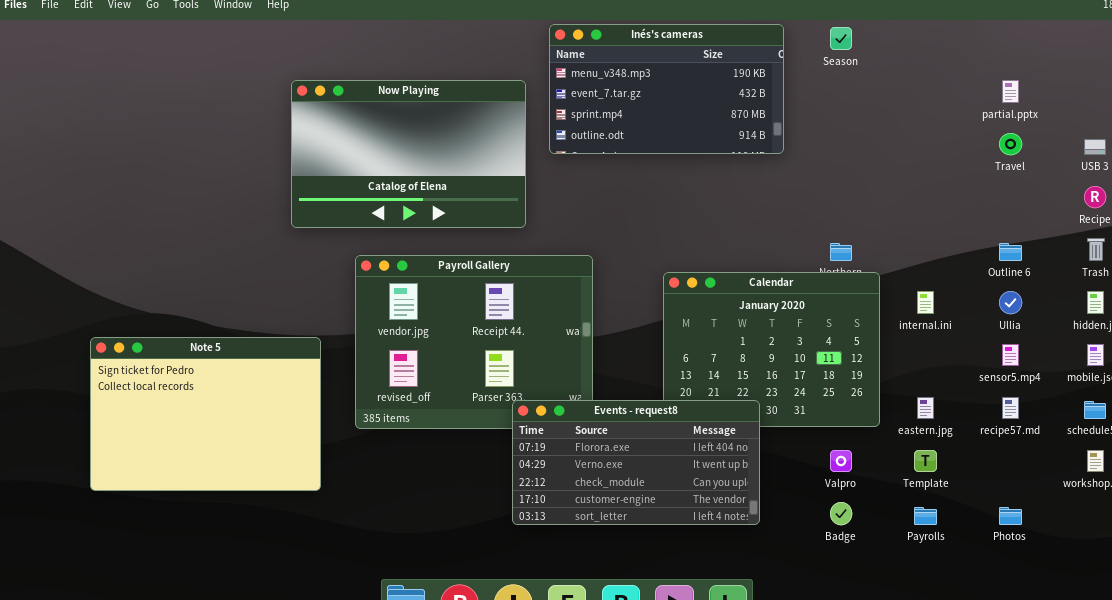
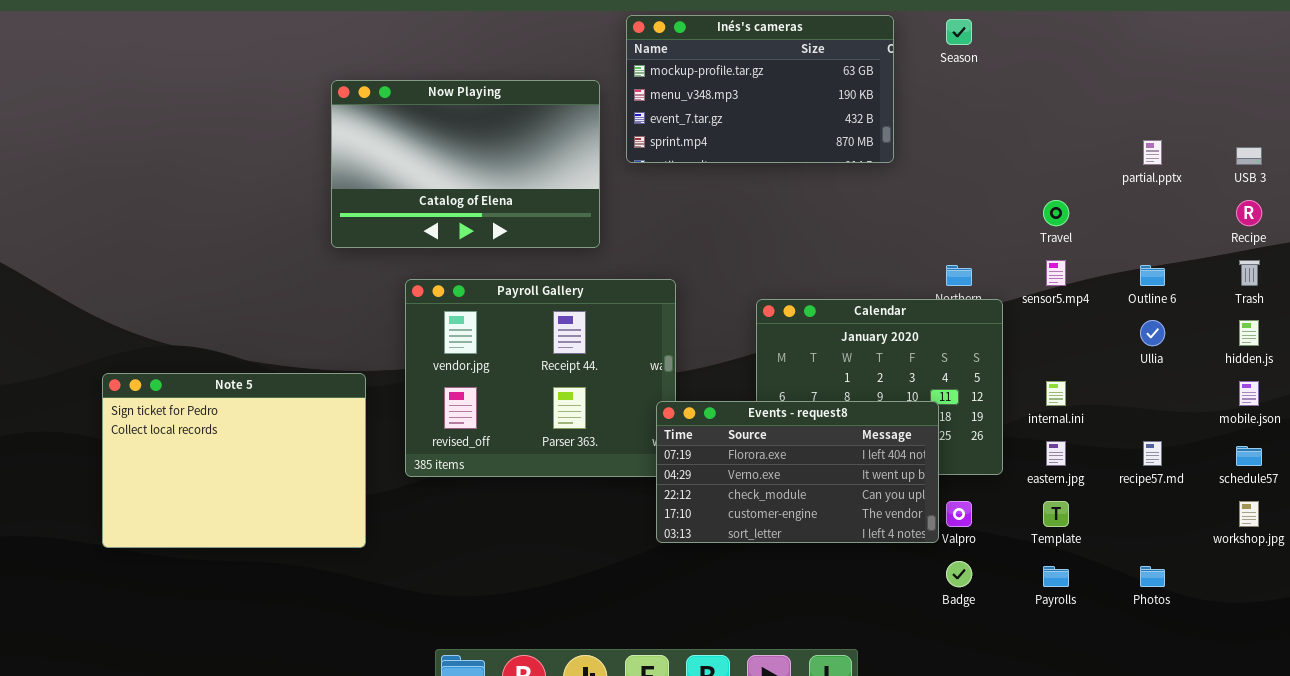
Inés's cameras: [549,24,784,154] -> [626,15,894,163], scrolled up 1 row
partial.pptx: [1002,80,1019,103] -> [1143,140,1162,165], moved
Travel: [999,133,1022,155] -> [1043,200,1069,226], moved
internal.ini: [917,291,934,314] -> [1046,381,1066,406], moved
sensor5.mp4: [1002,344,1019,366] -> [1046,260,1066,286], moved
Events - request8: [512,400,760,525] -> [656,401,939,543], moved

